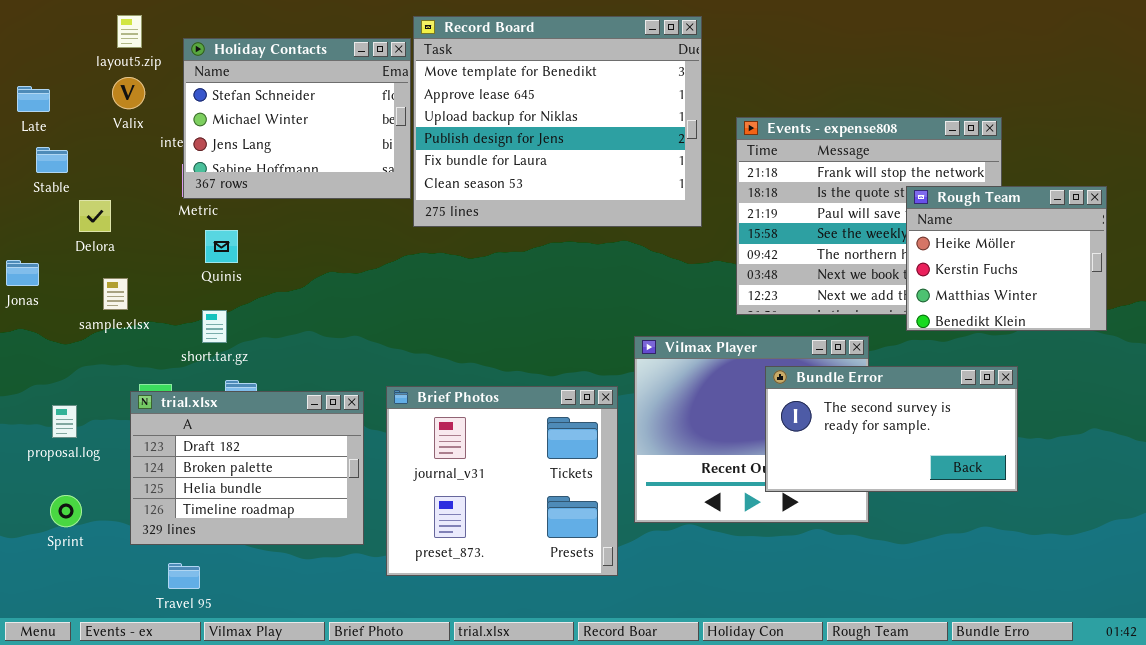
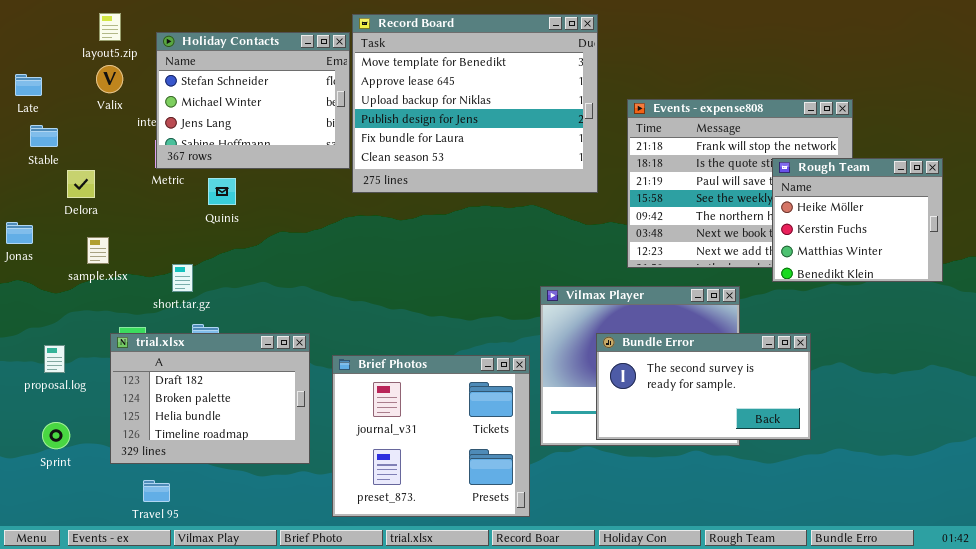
Quinis: [205,230,238,263] -> [208,178,236,205], moved
Bundle Error: [765,366,1018,492] -> [596,333,811,440], moved
Brief Photos: [386,386,618,576] -> [332,355,530,517], moved

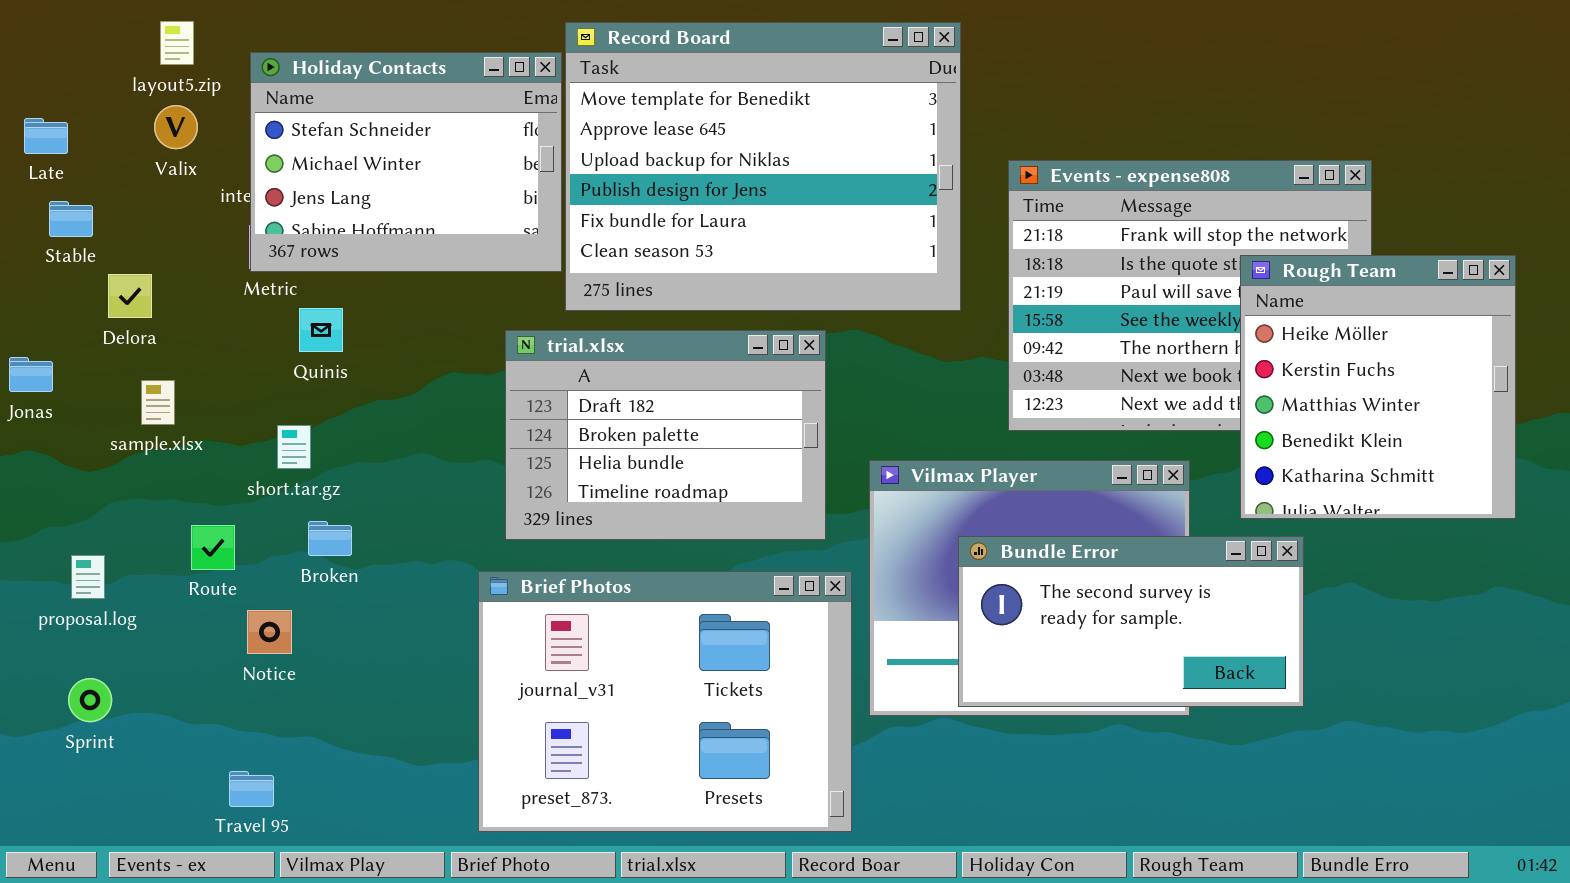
Rough Team: [772,158,943,282] -> [1240,255,1516,519], resized
Quinis: [208,178,236,205] -> [299,308,343,352], moved
trial.xlsx: [110,333,310,464] -> [505,330,826,540], moved
Brief Photos: [332,355,530,517] -> [478,571,852,832], resized

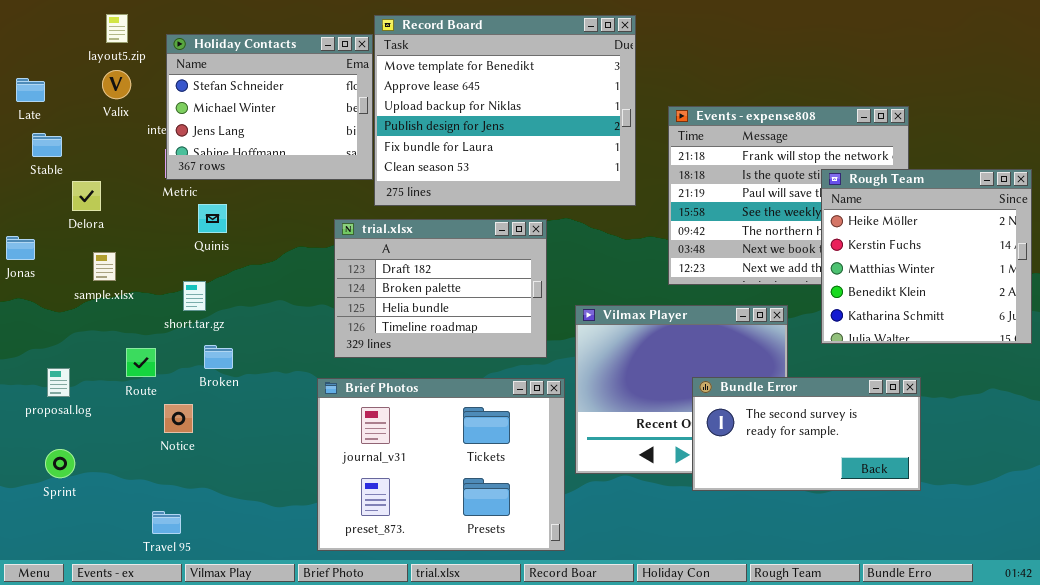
Rough Team: [1240,255,1516,519] -> [821,169,1032,344], resized
Bundle Error: [958,536,1304,707] -> [692,377,921,491], moved

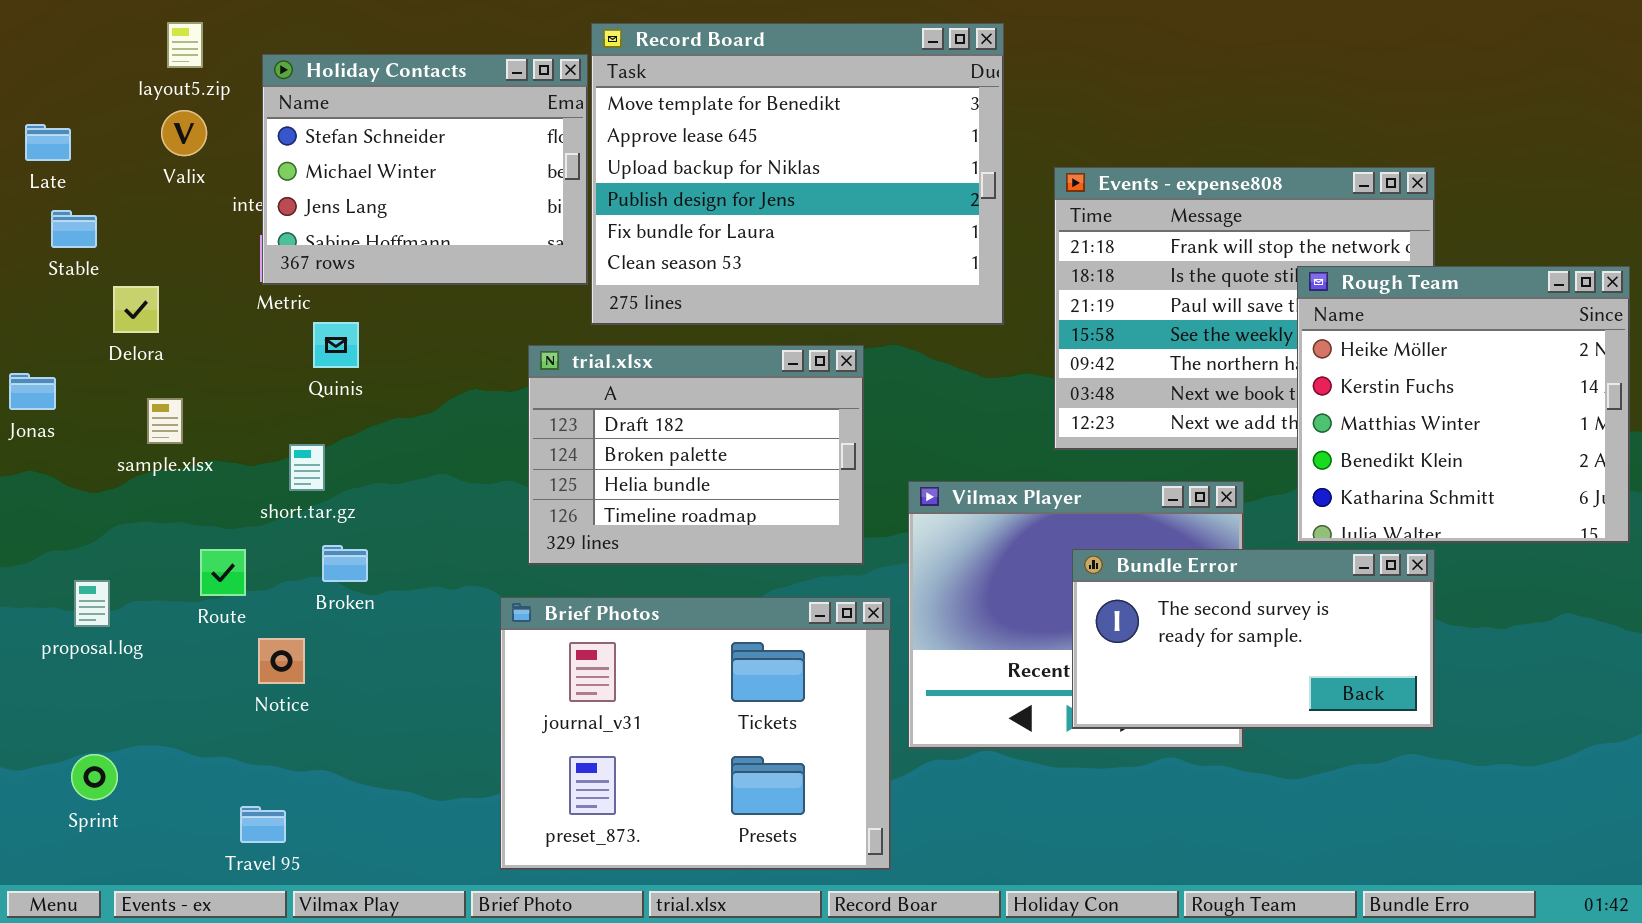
Bundle Error: [692,377,921,491] -> [1072,549,1435,729], moved
Sprint: [45,449,75,478] -> [71,754,118,800], moved

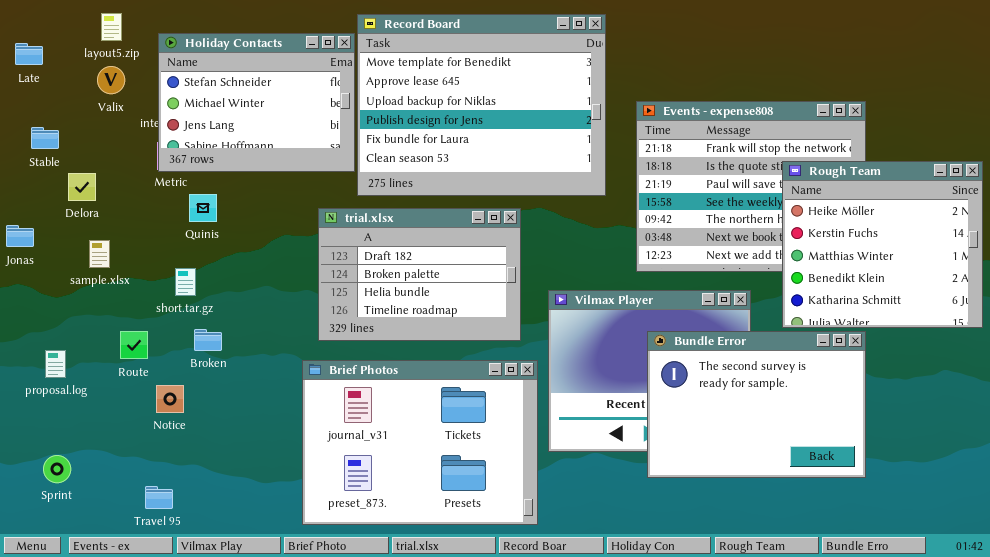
Late: [25,124,71,161] -> [15,43,43,65], moved
Bundle Error: [1072,549,1435,729] -> [647,331,866,478], resized

